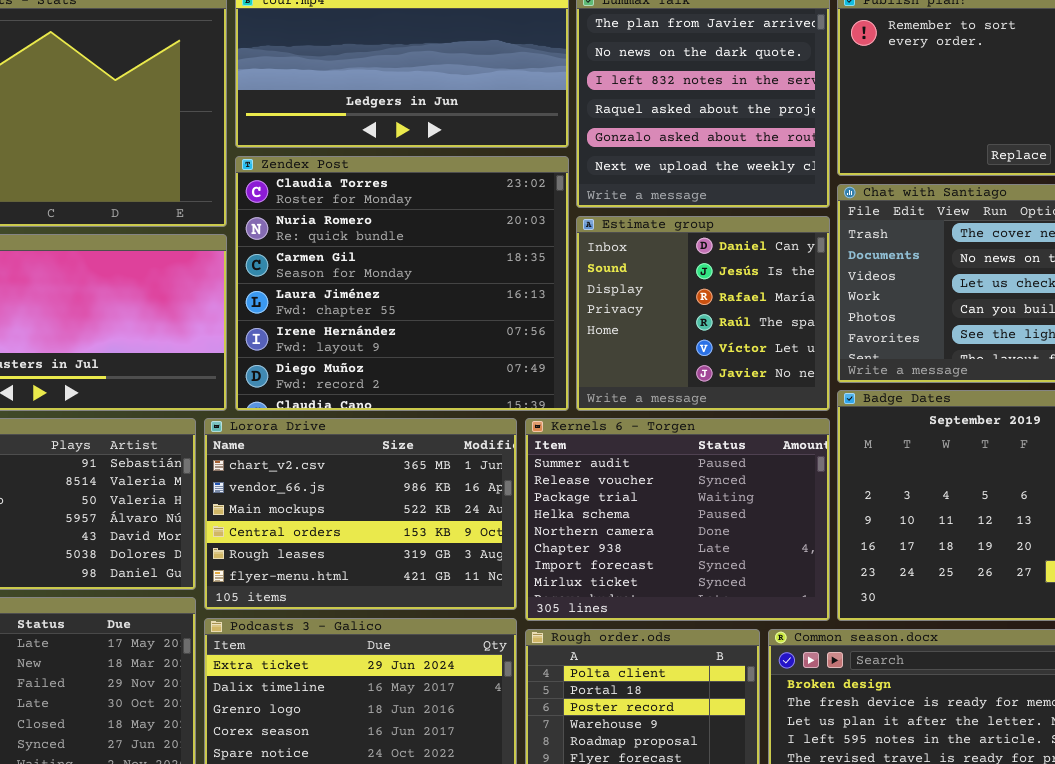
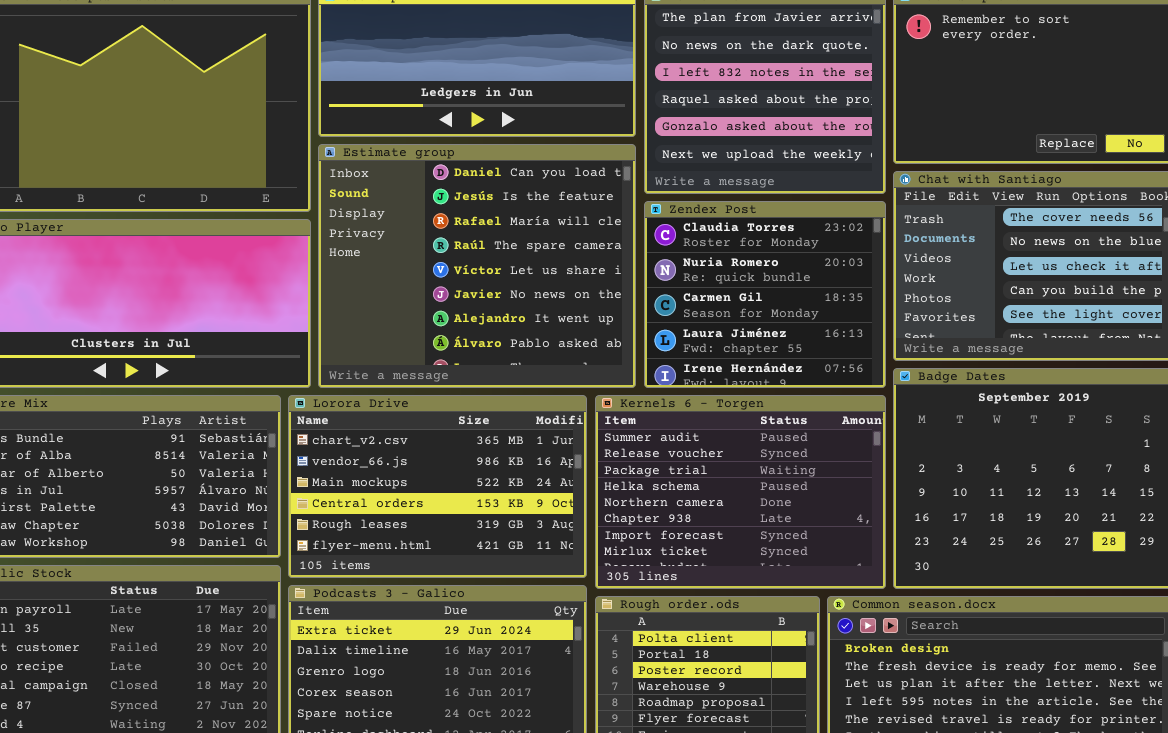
Zendex Post: [235,156,569,411] -> [644,201,886,388], moved, resized
Estimate group: [576,216,830,411] -> [318,144,636,388], moved, resized

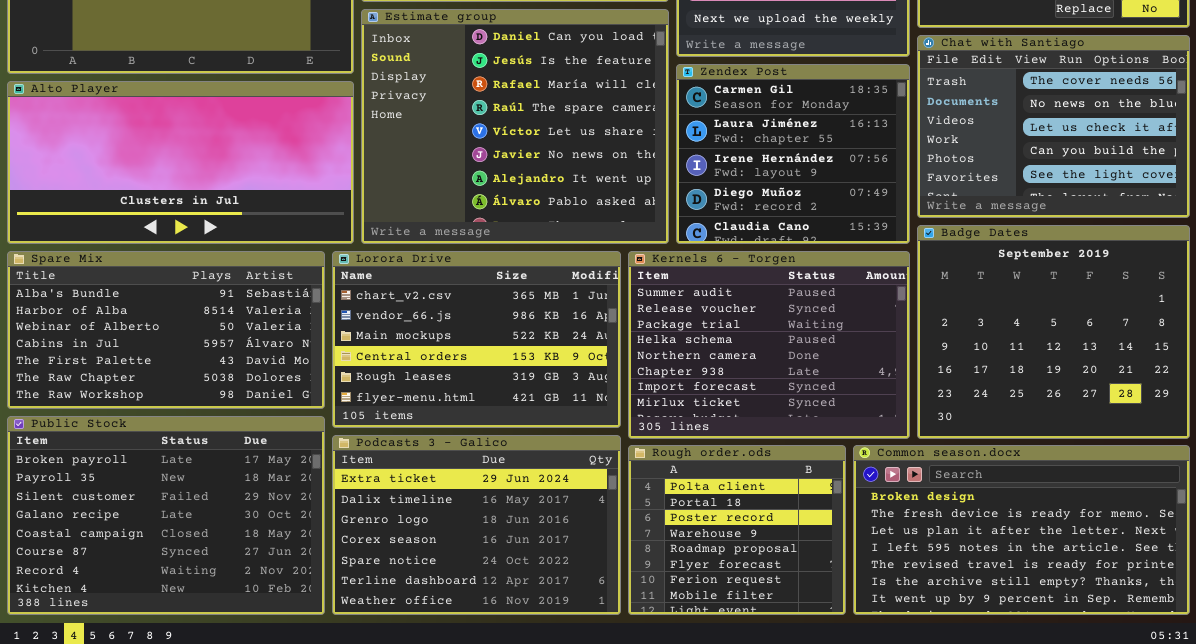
Zendex Post: [644,201,886,388] -> [676,64,910,244], scrolled down 2 rows

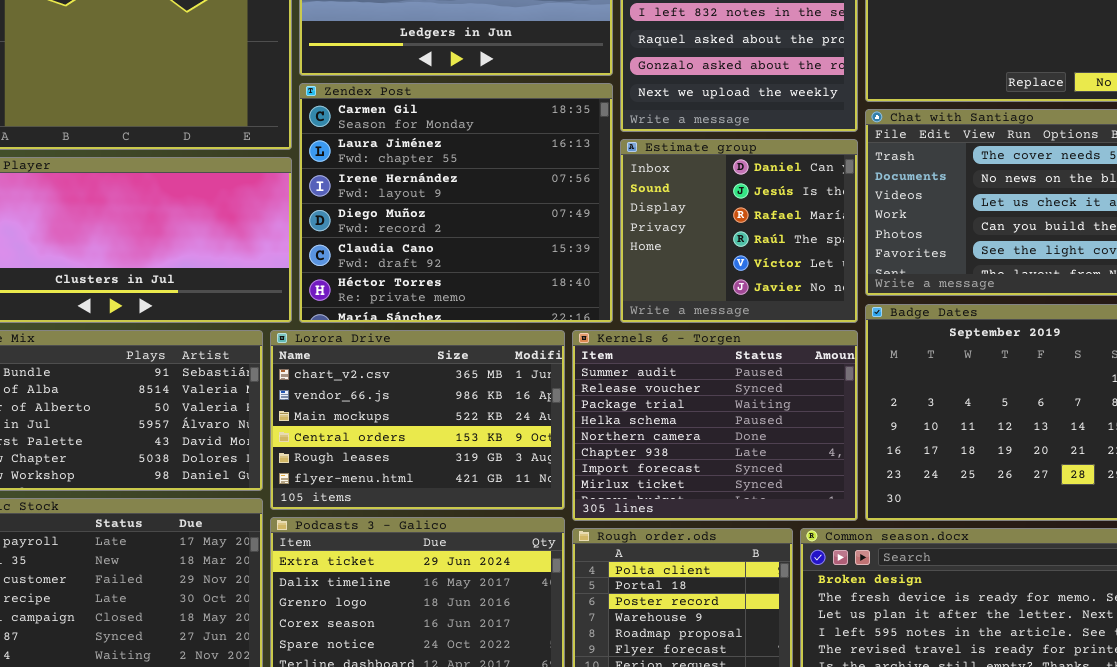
Estimate group: [361,9,669,244] -> [620,139,858,323], moved, resized
Zendex Post: [676,64,910,244] -> [299,83,613,323], moved, resized

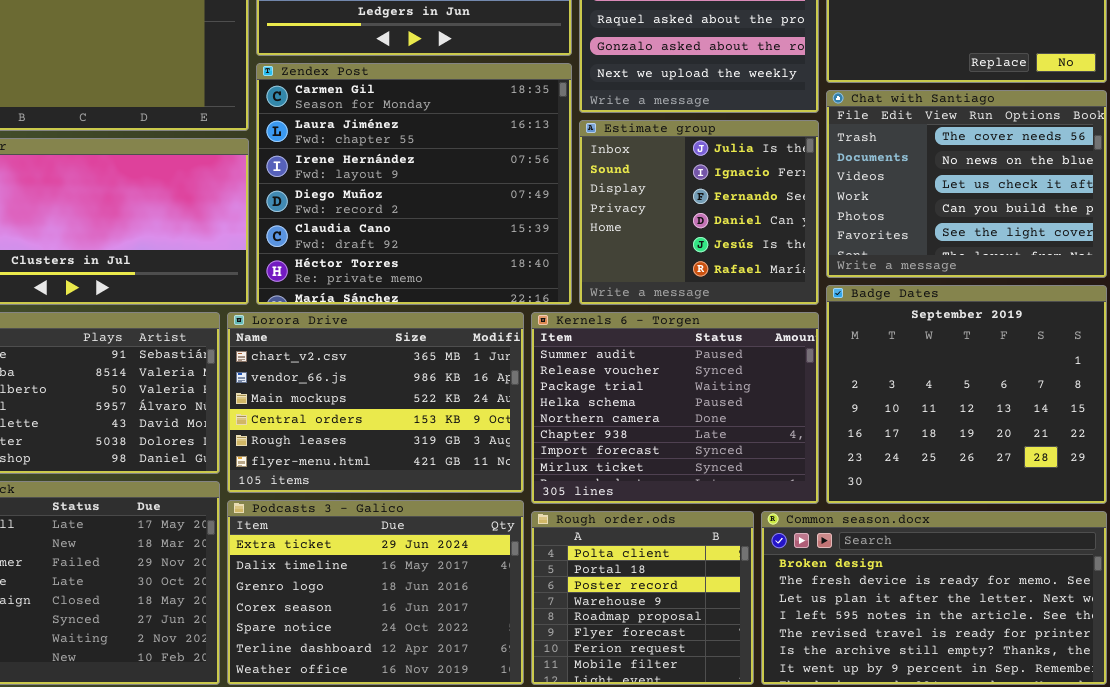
Estimate group: [620,139,858,323] -> [579,120,819,305], scrolled up 3 rows

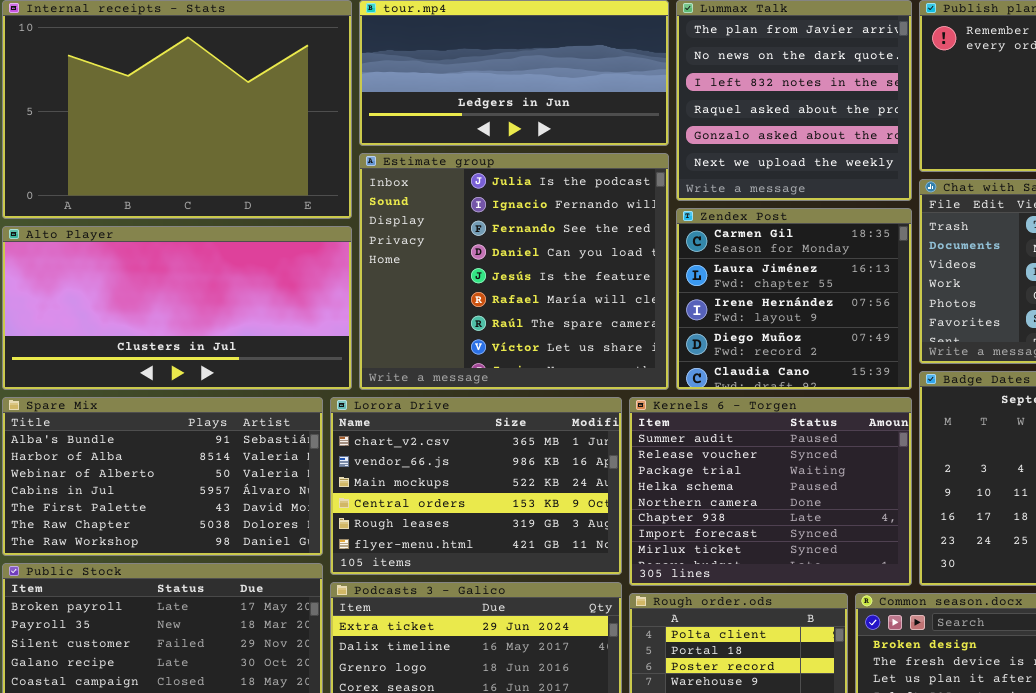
Zendex Post: [256,63,572,305] -> [676,208,912,390], moved, resized
Estimate group: [579,120,819,305] -> [359,153,669,390], moved, resized

